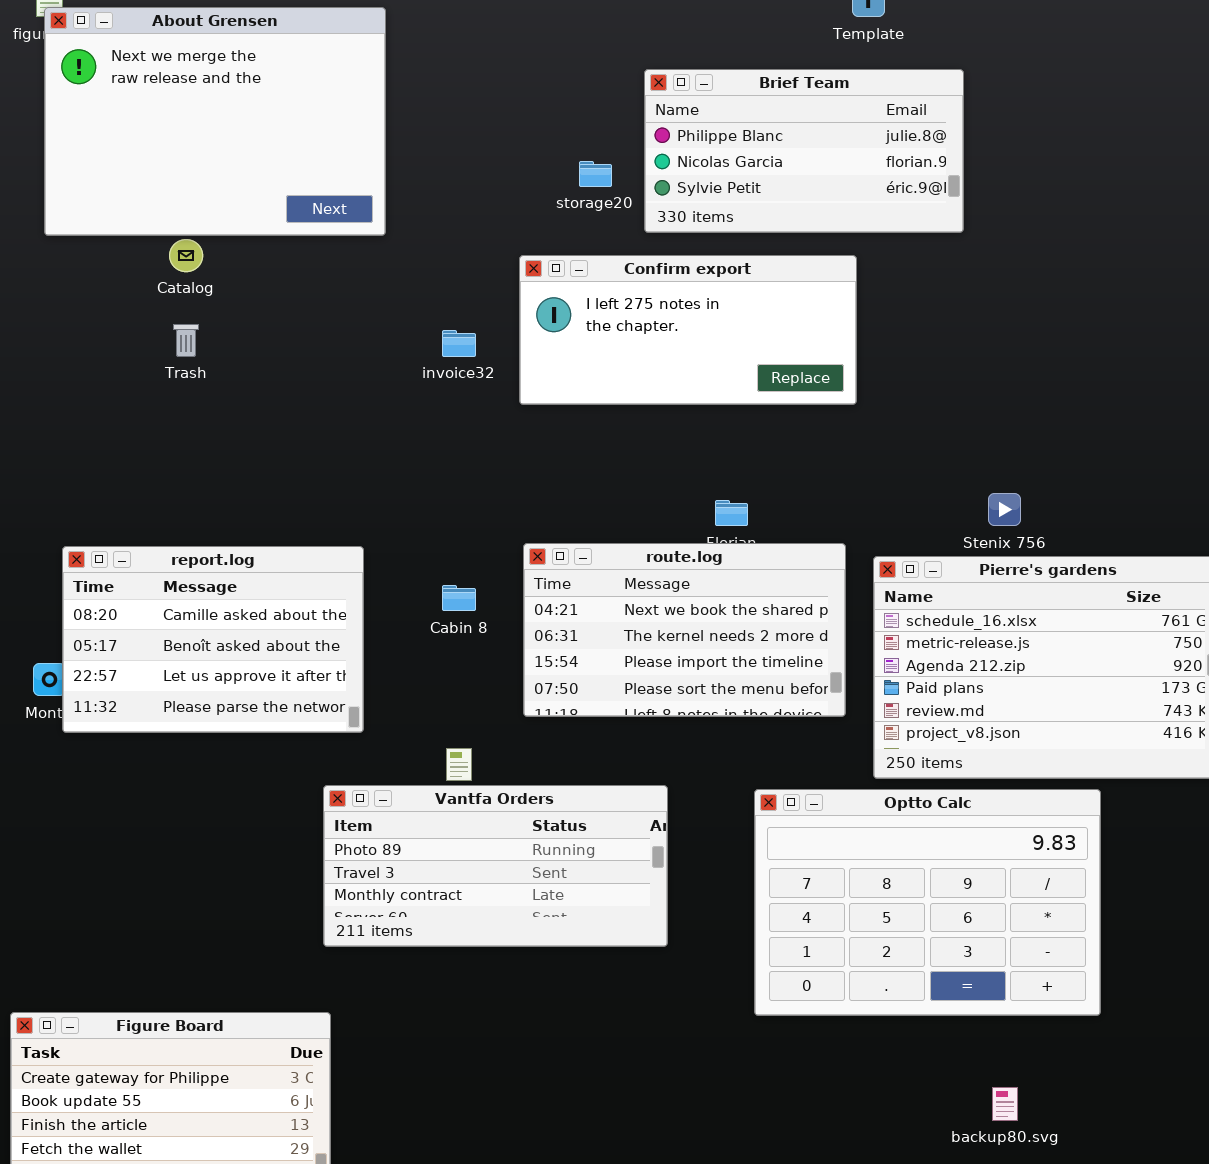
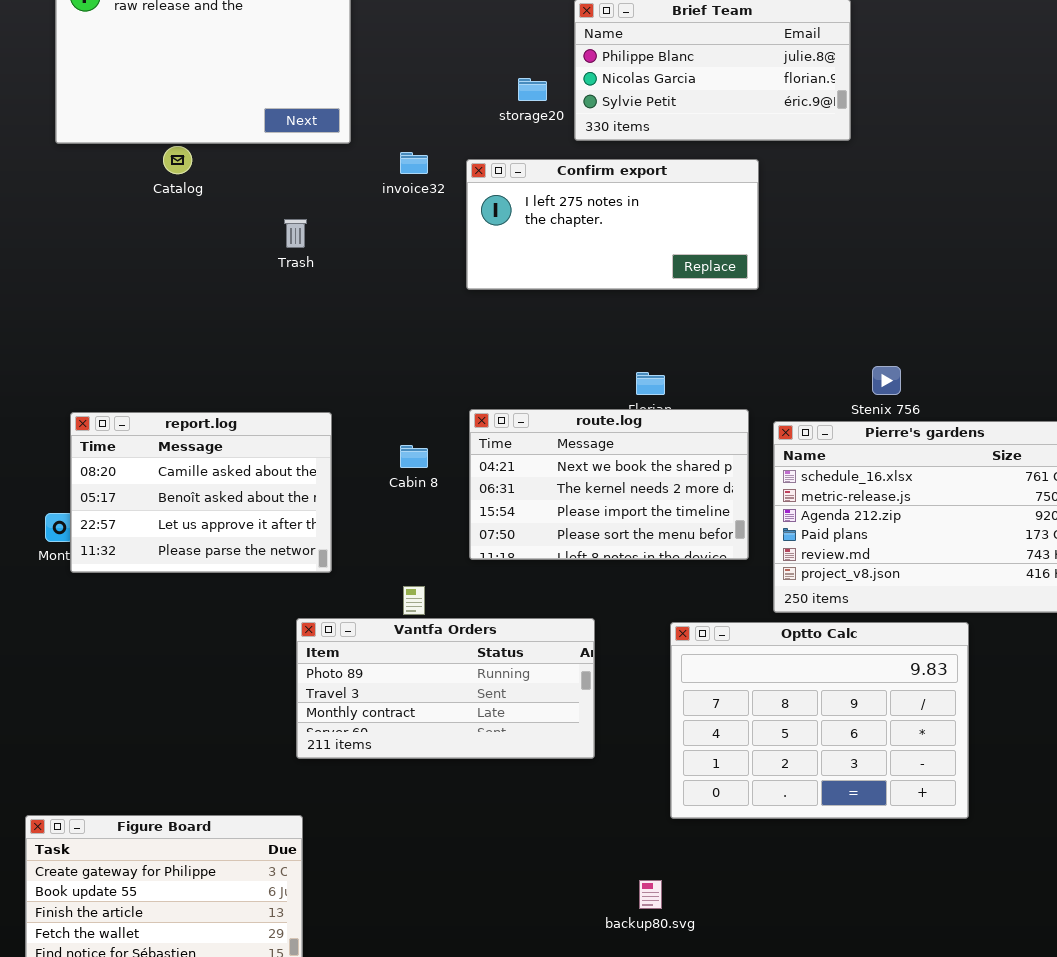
Trash: [173,324,199,357] -> [284,219,307,248], moved
invoice32: [442,330,476,357] -> [400,152,428,174], moved
backup80.svg: [992,1087,1018,1121] -> [639,880,662,909], moved

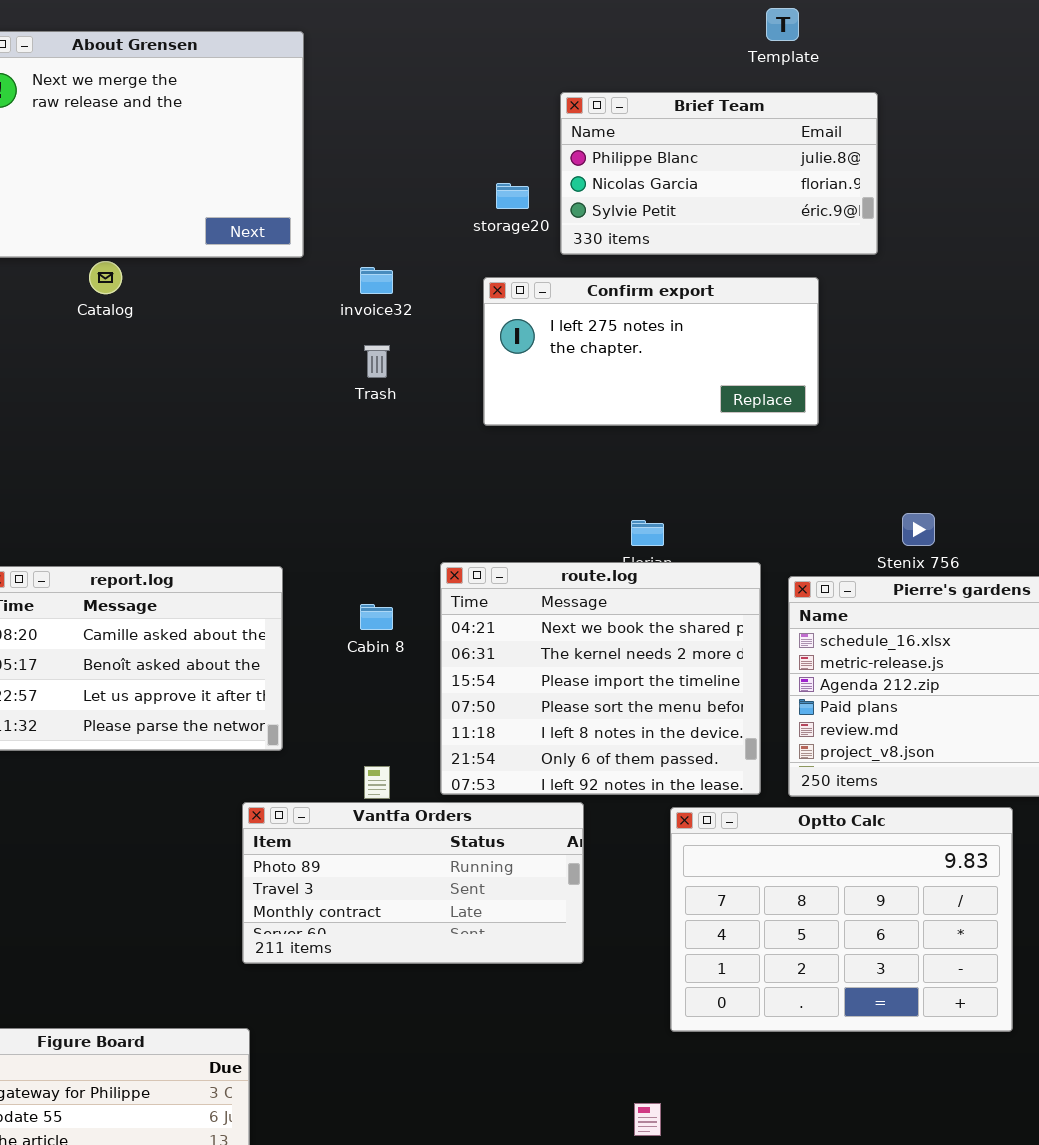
Confirm export: [466,159,759,290] -> [483,277,819,426], moved
Trash: [284,219,307,248] -> [364,345,390,378], moved
route.log: [469,409,749,560] -> [440,562,761,795], resized

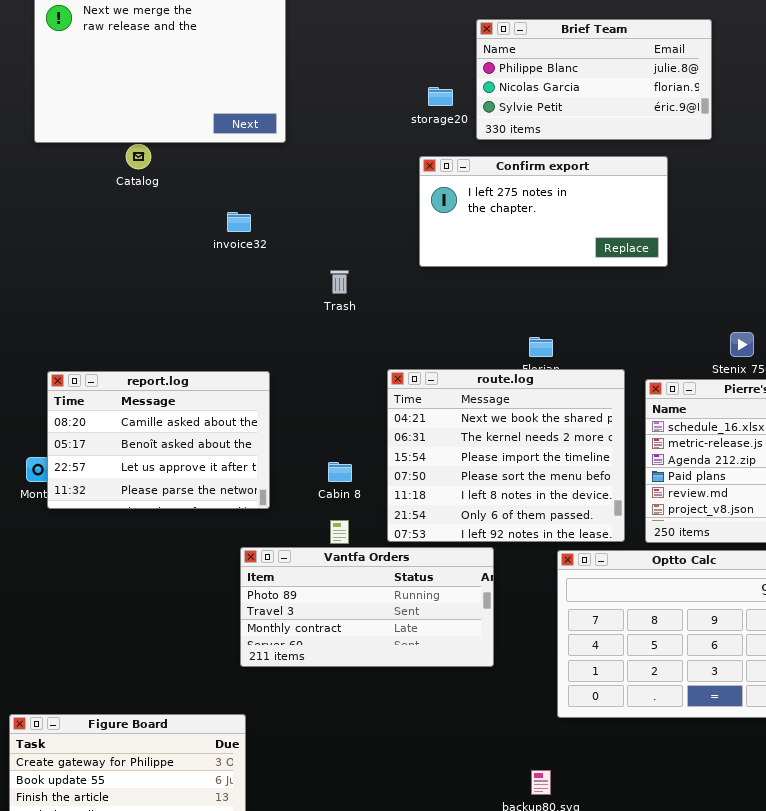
invoice32: [360,267,393,294] -> [227,212,251,232], moved
Trash: [364,345,390,378] -> [330,270,349,294], moved
Cabin 8: [360,604,393,630] -> [328,462,352,482], moved

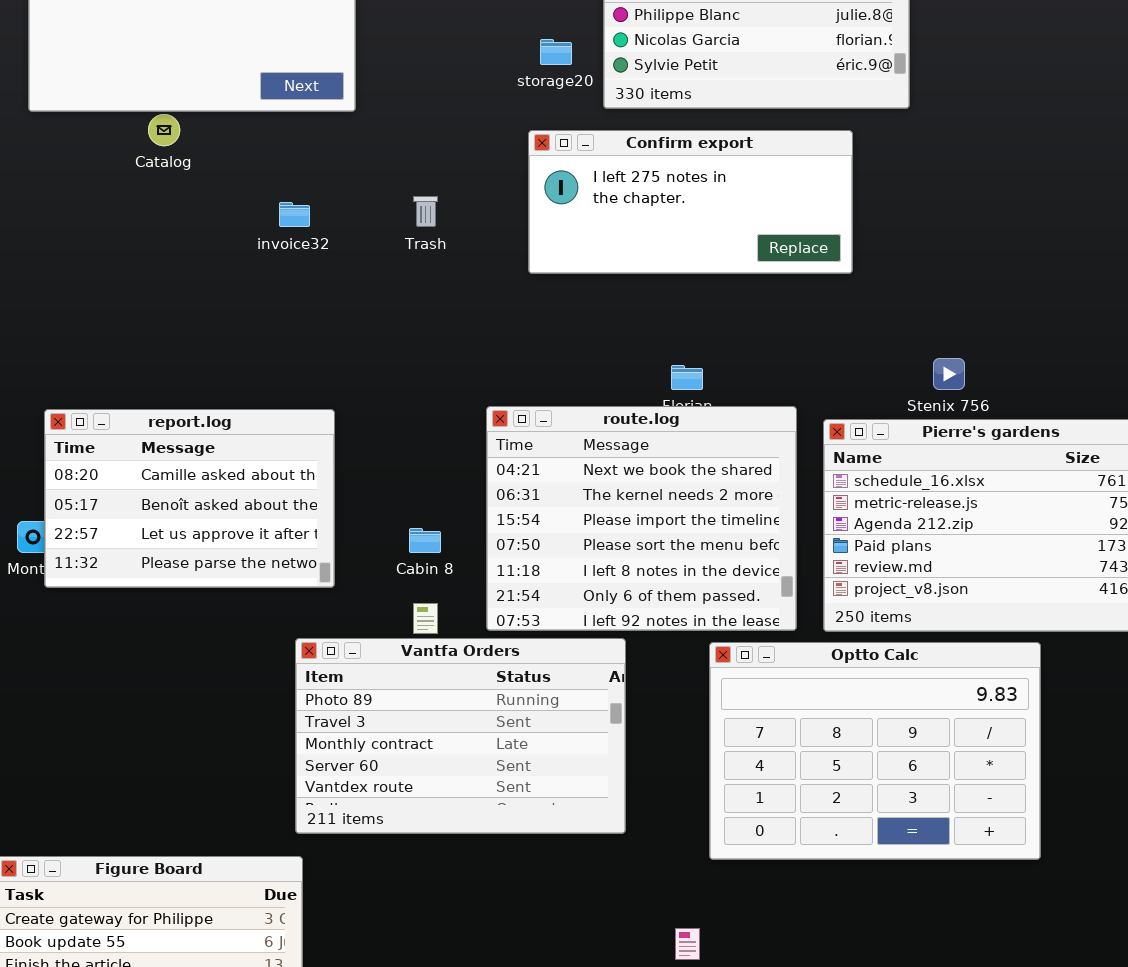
Trash: [330,270,349,294] -> [413,196,438,227], moved
Vantfa Orders: [240,547,494,667] -> [295,638,626,834], resized

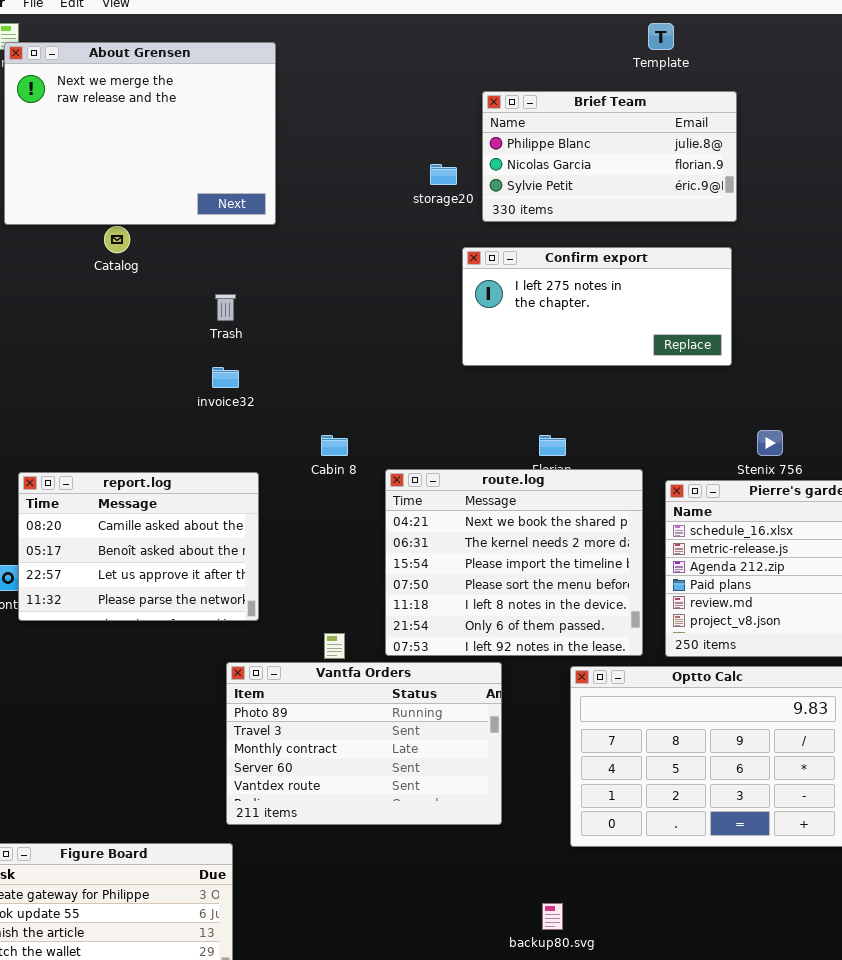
Confirm export: [528,130,853,274] -> [462,247,732,366], moved
Trash: [413,196,438,227] -> [215,294,236,321], moved
invoice32: [279,202,310,227] -> [212,367,239,388], moved
Cabin 8: [409,528,441,553] -> [321,435,348,456], moved

